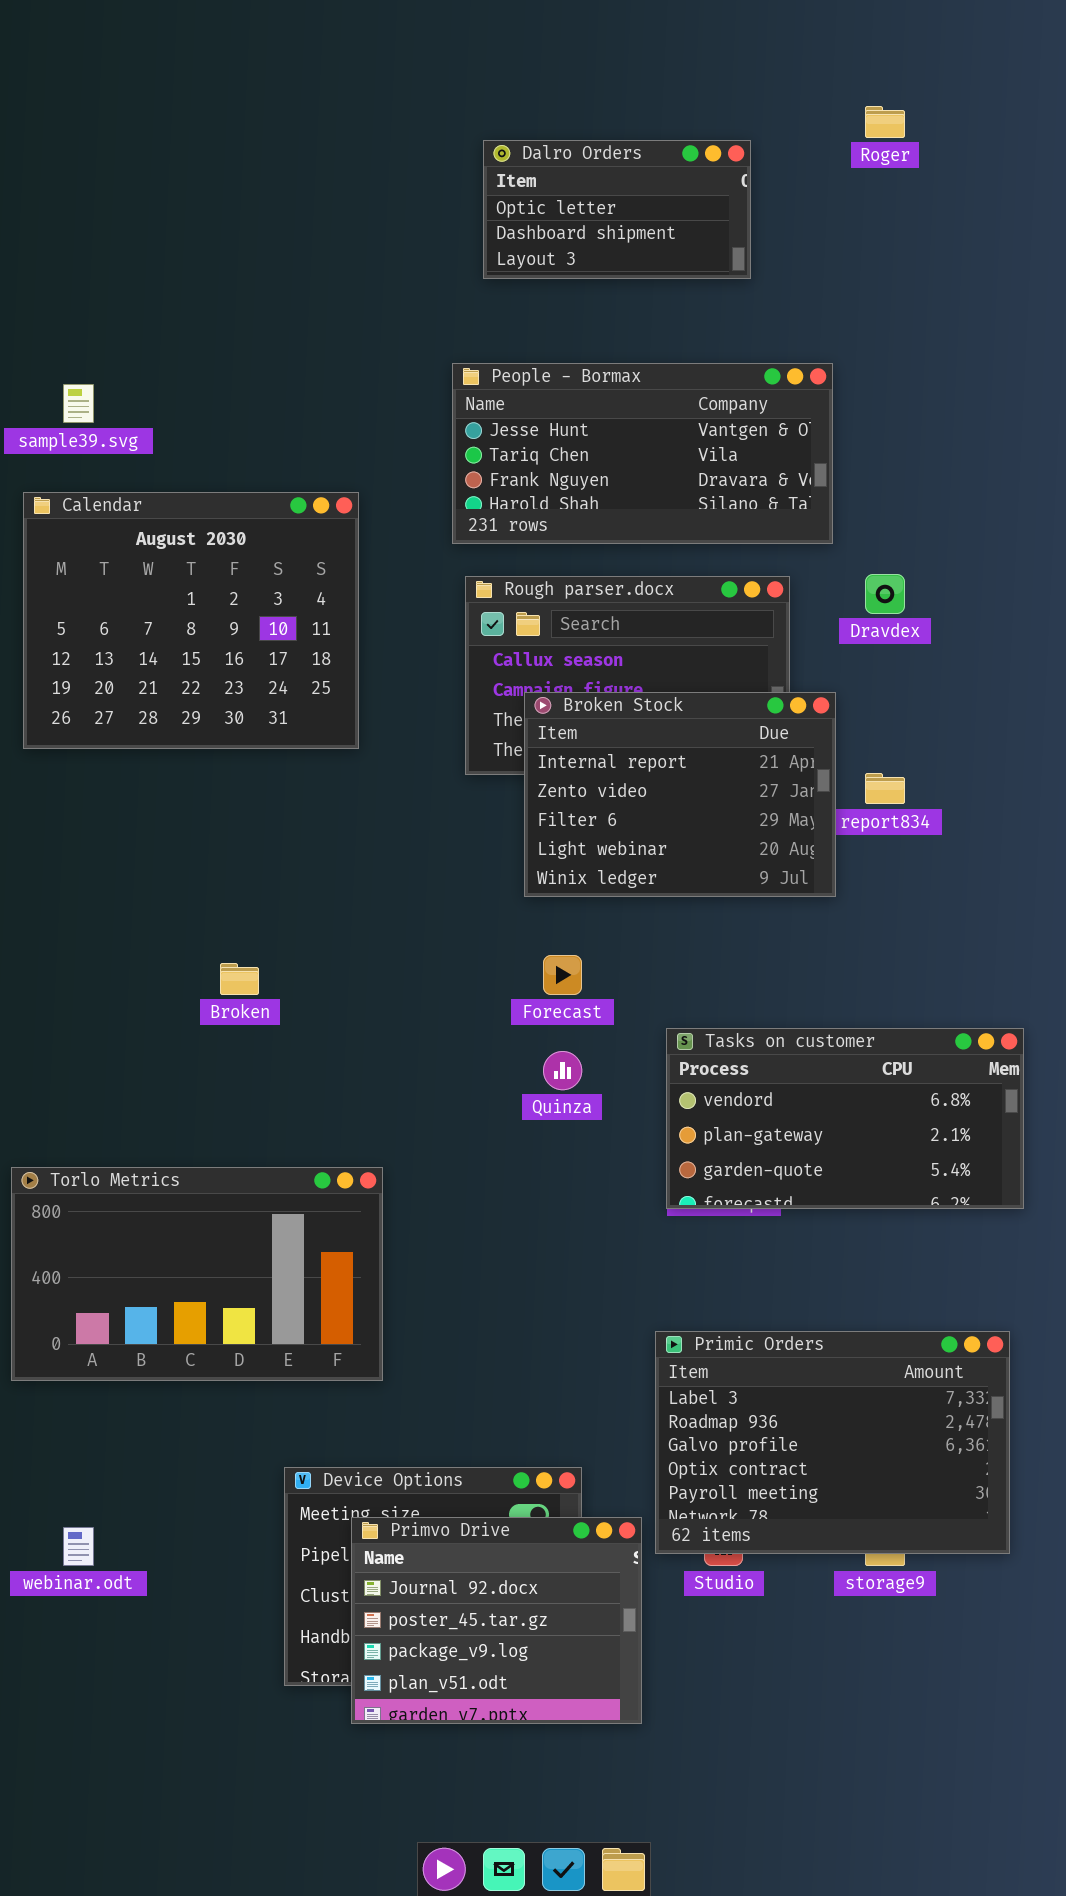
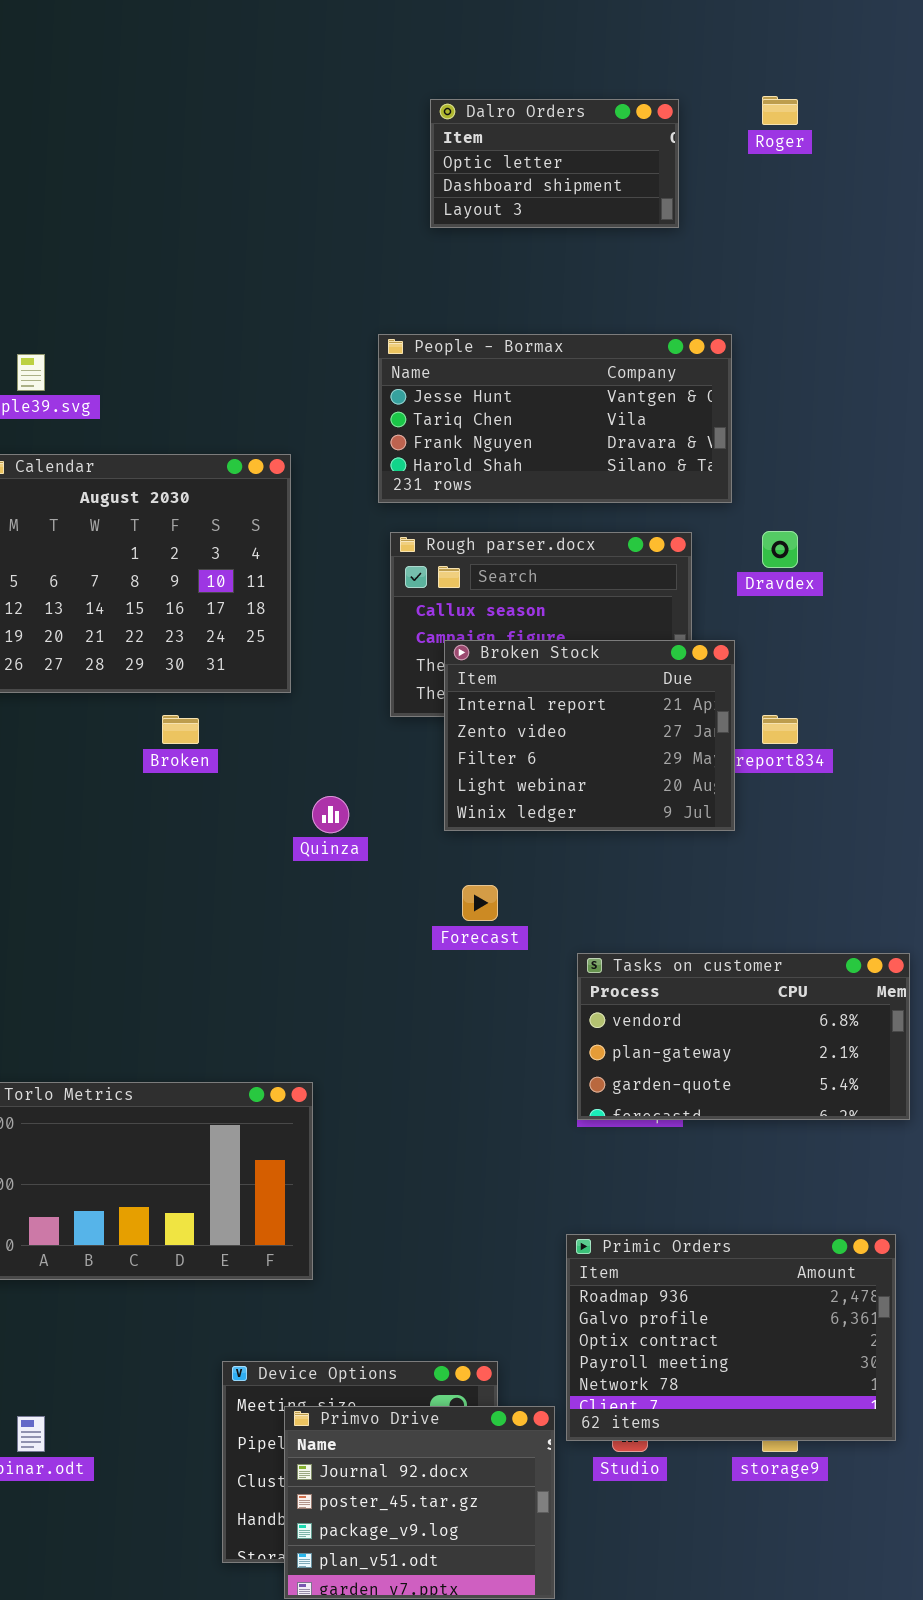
Dalro Orders: [483,140,751,279] -> [430,99,679,228], moved
Broken: [220,963,259,995] -> [162,715,199,744], moved
Quinza: [543,1051,582,1090] -> [312,796,349,833], moved
Primic Orders: [655,1331,1010,1554] -> [566,1234,896,1441], scrolled down 1 row

